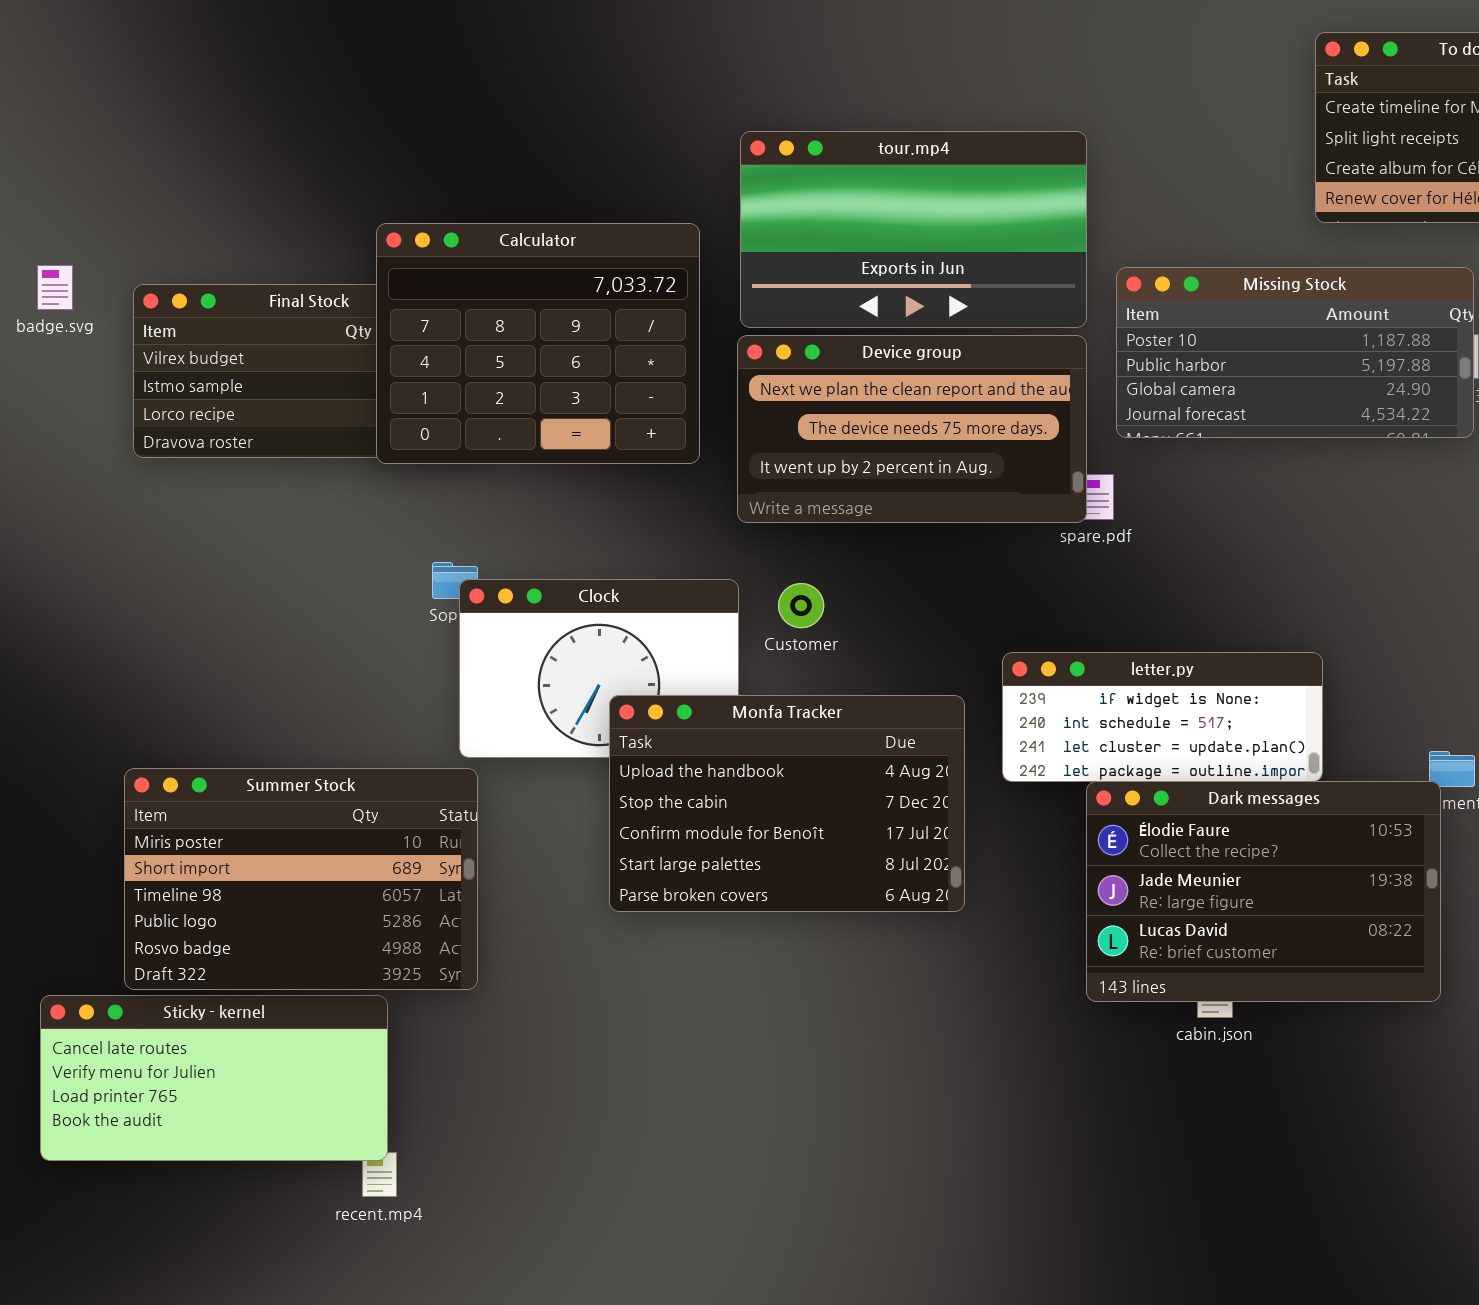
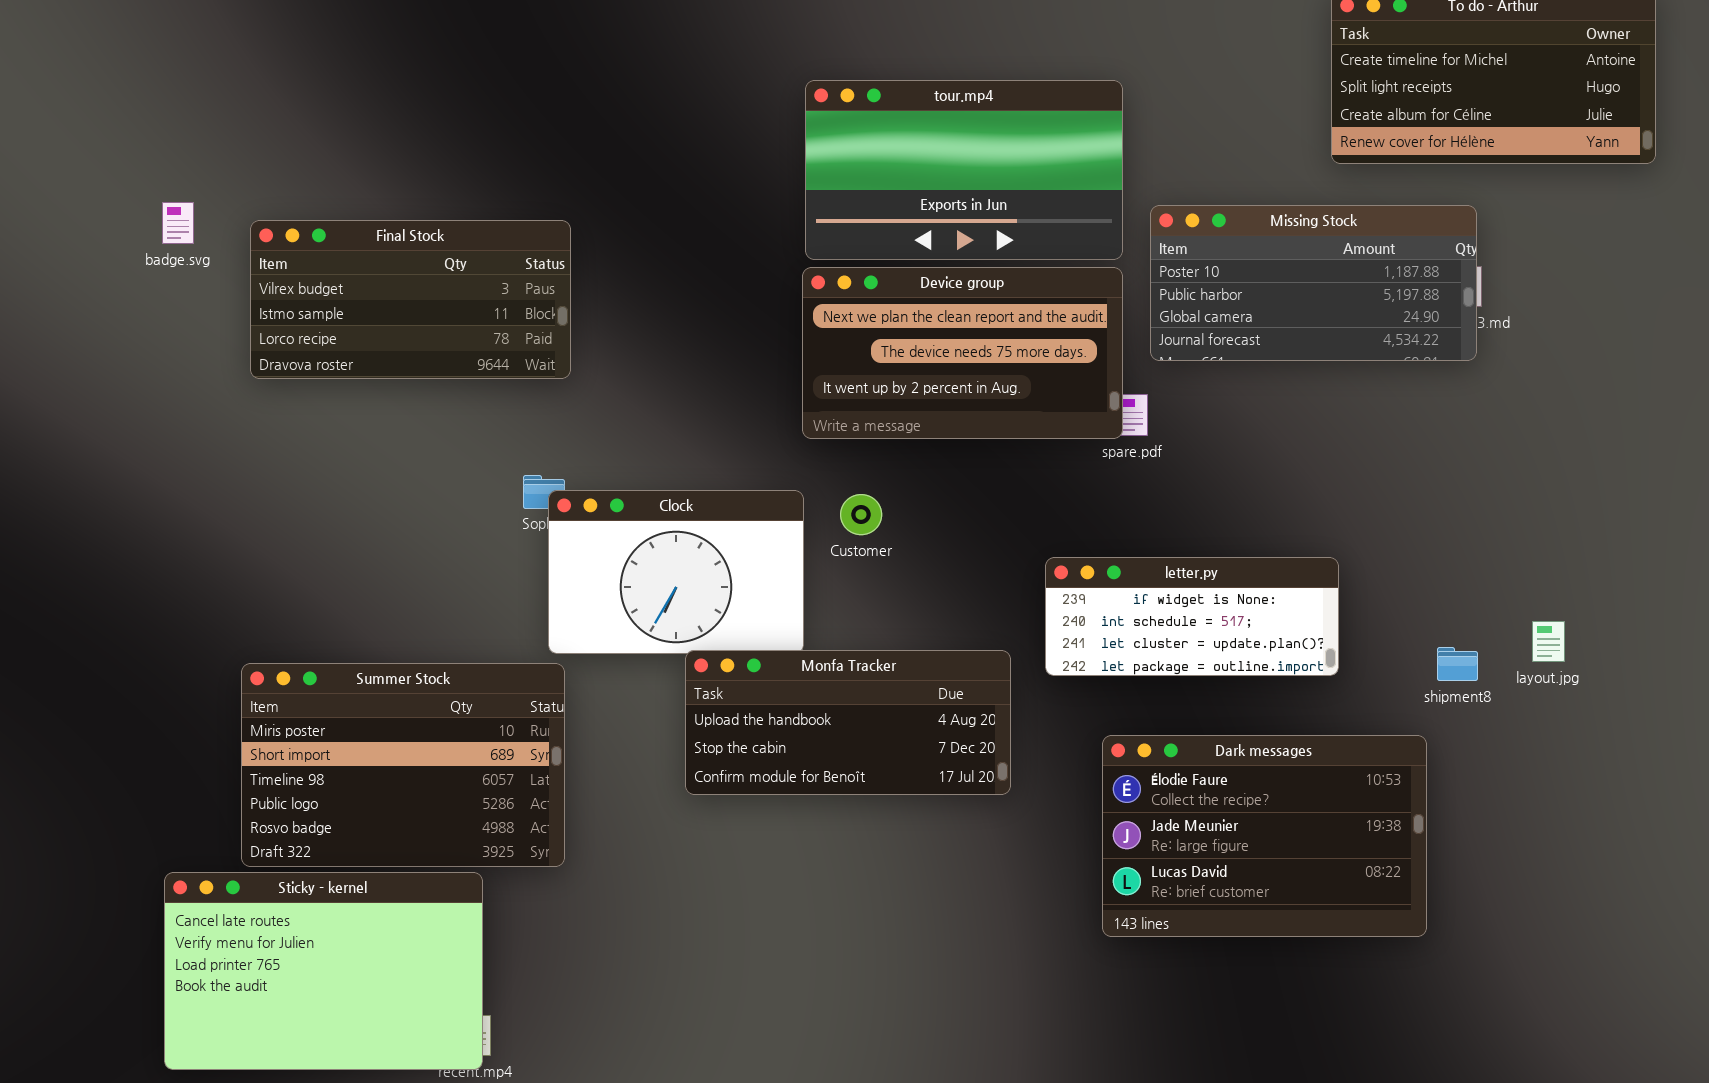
Calculator: [376,223,700,464] -> none, closed
Monfa Tracker: [609,695,965,912] -> [685,650,1011,795], resized
Dark messages: [1086,781,1441,1002] -> [1102,735,1427,937], moved
Sticky - kernel: [40,995,388,1161] -> [164,872,483,1070], resized

